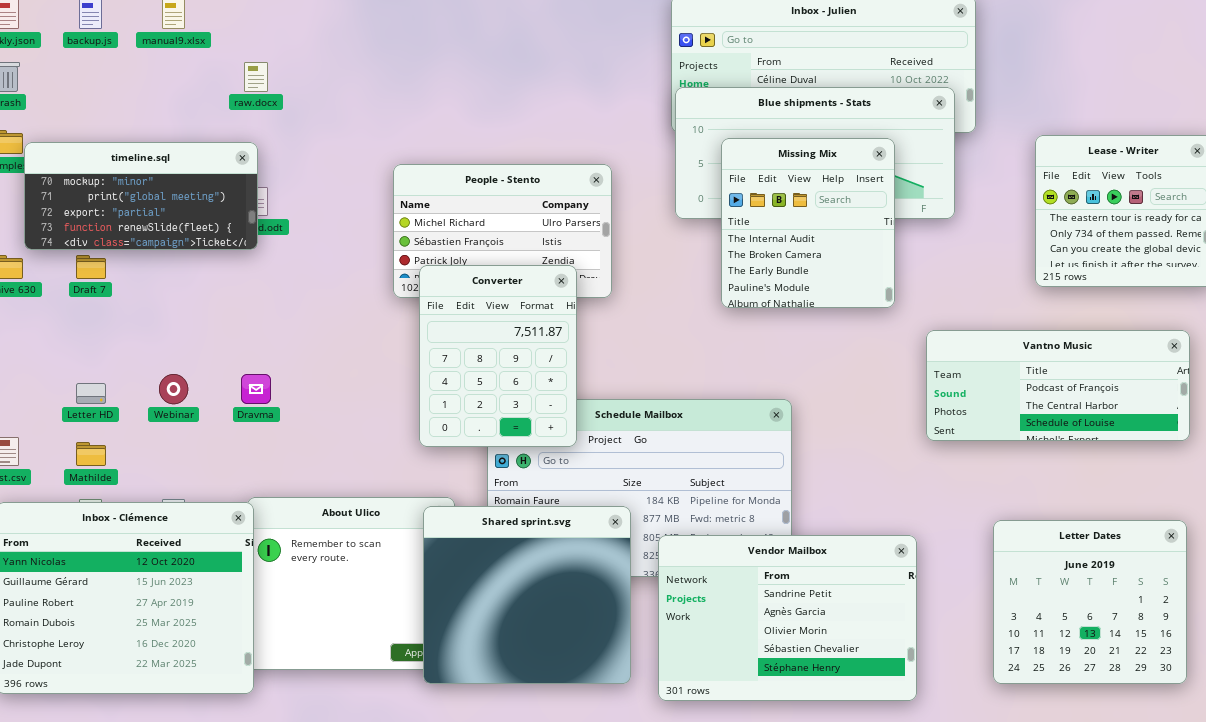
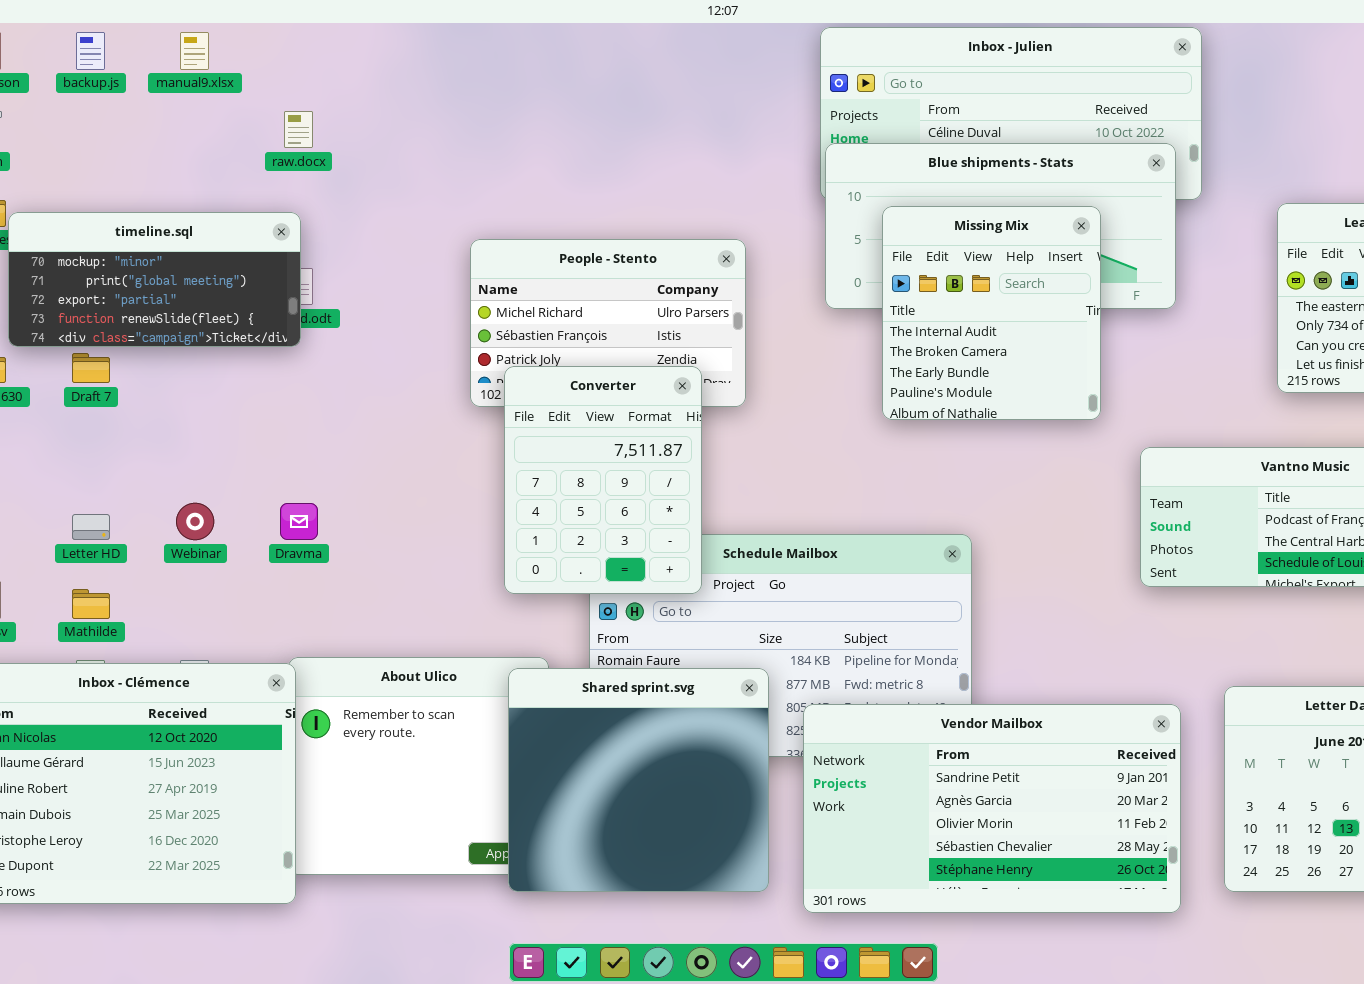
Vendor Mailbox: [658,535,917,701] -> [803,704,1181,913], resized

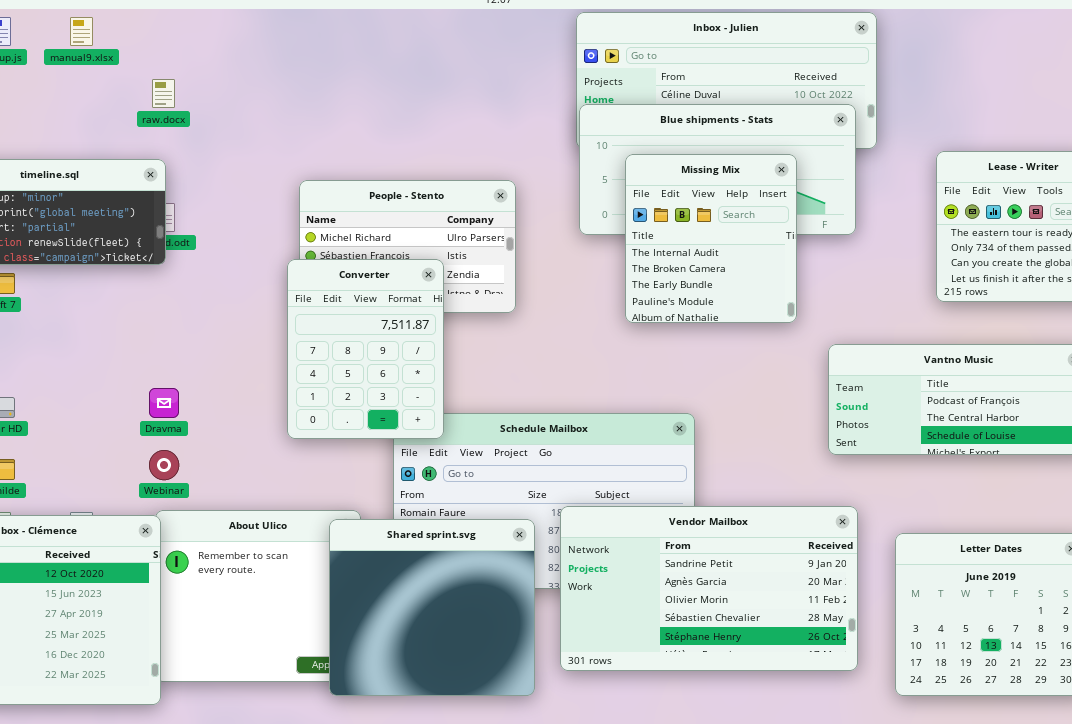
Converter: [504,366,702,594] -> [287,259,444,439], moved
Webinar: [176,503,214,540] -> [149,450,179,480], moved
Vendor Mailbox: [803,704,1181,913] -> [560,506,858,671], moved

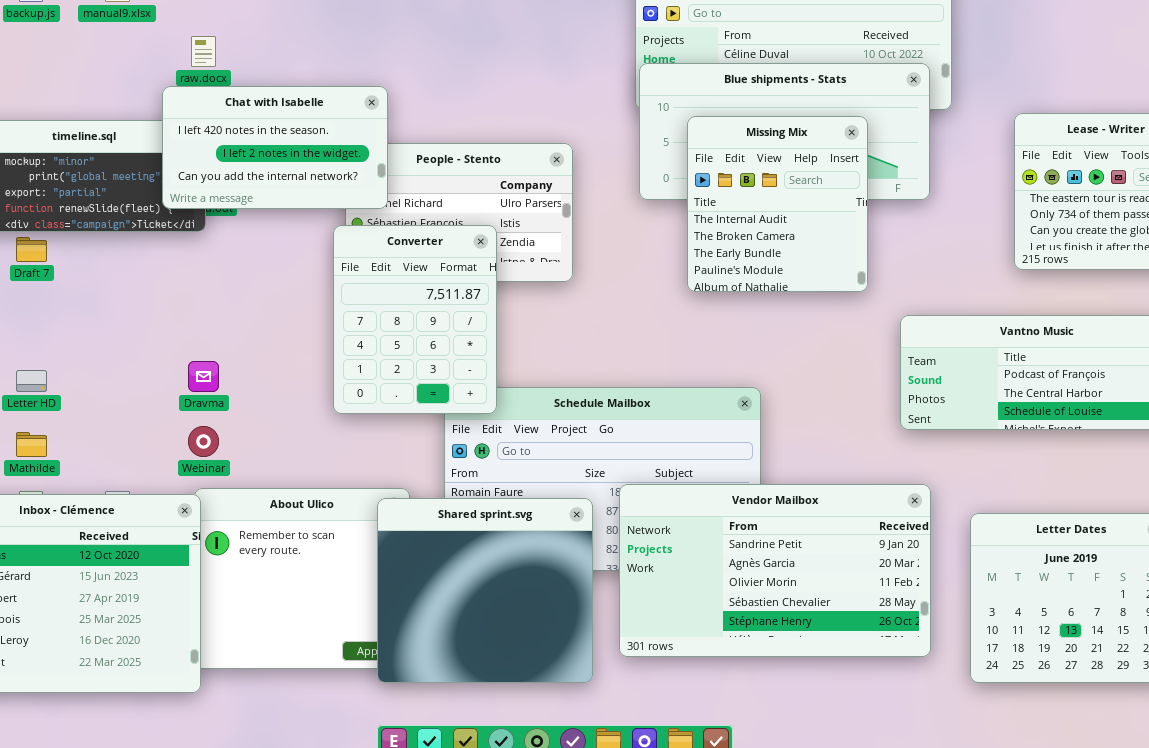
Chat with Isabelle: none -> [162,86,388,209], opened

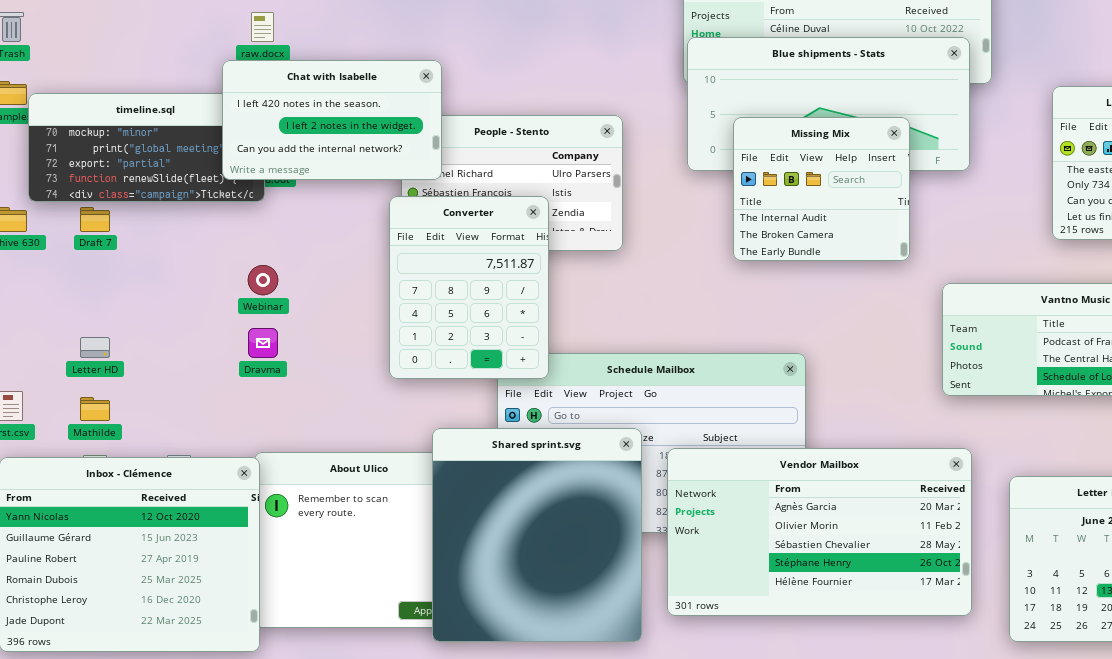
Missing Mix: [687,116,868,292] -> [733,117,910,261], resized
Webinar: [188,426,219,457] -> [248,265,278,295], moved
Vendor Mailbox: [619,484,931,657] -> [667,448,972,616], scrolled down 1 row
Shared sprint.svg: [377,498,593,683] -> [432,428,642,642], resized

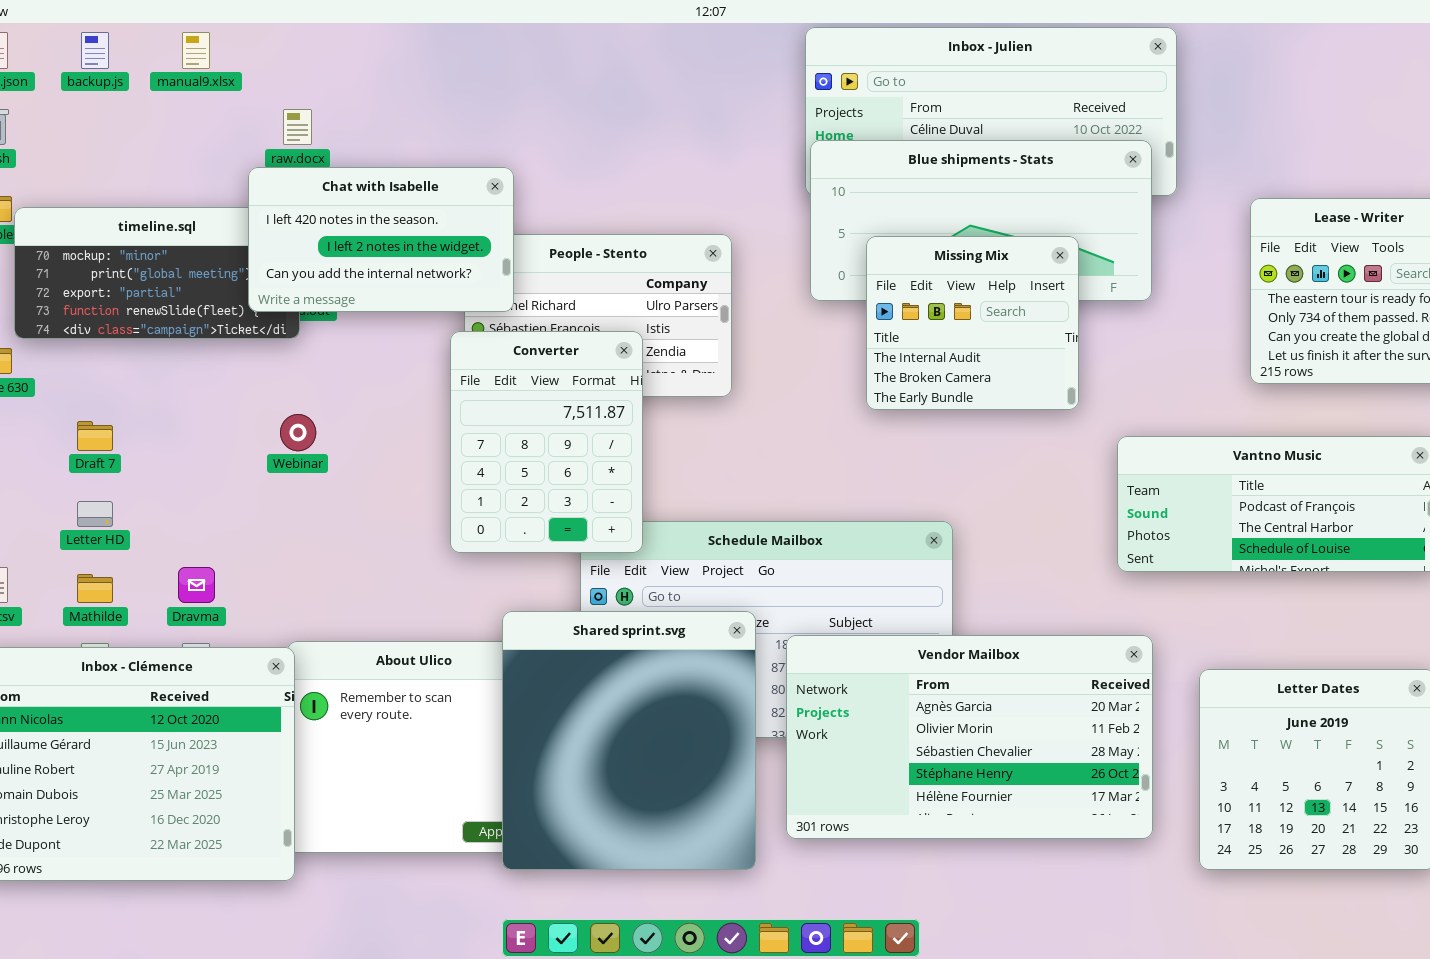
Draft 7: [80,207,110,232] -> [77,421,113,451], moved
Dravma: [248,328,278,358] -> [178,567,215,603], moved

